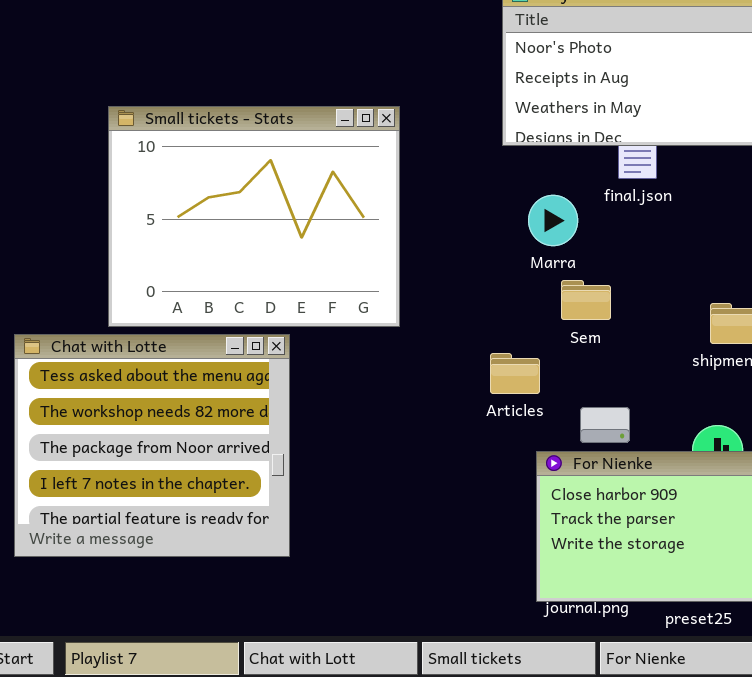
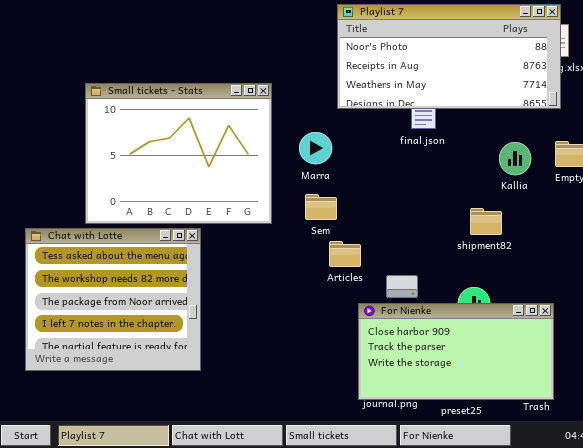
Marra: [528,195,578,246] -> [299,132,332,164], moved
Sem: [561,280,611,320] -> [305,194,337,220], moved

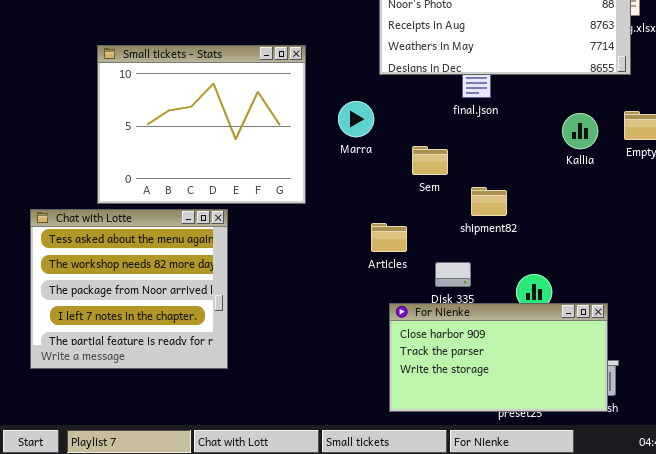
Sem: [305,194,337,220] -> [412,146,448,175], moved
shipment82: [470,208,502,235] -> [471,187,507,216], moved
For Nienke: [358,303,554,400] -> [389,303,608,412], moved

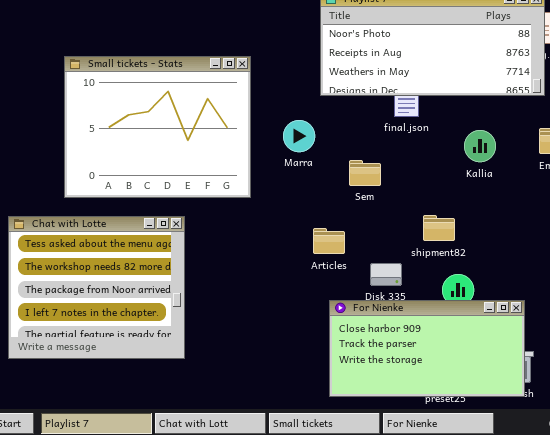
Small tickets - Stats: [97,45,306,204] -> [64,56,251,198], moved
Kallia: [562,113,598,149] -> [464,130,496,162], moved
shipment82: [471,187,507,216] -> [423,215,455,241], moved

